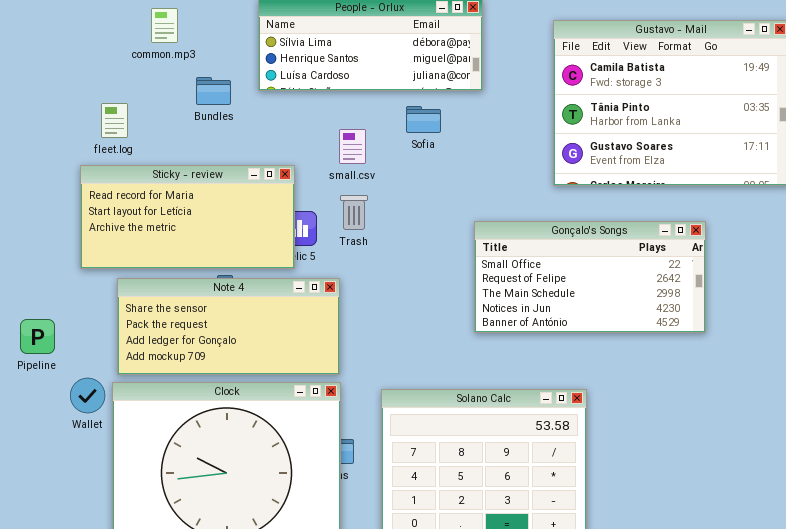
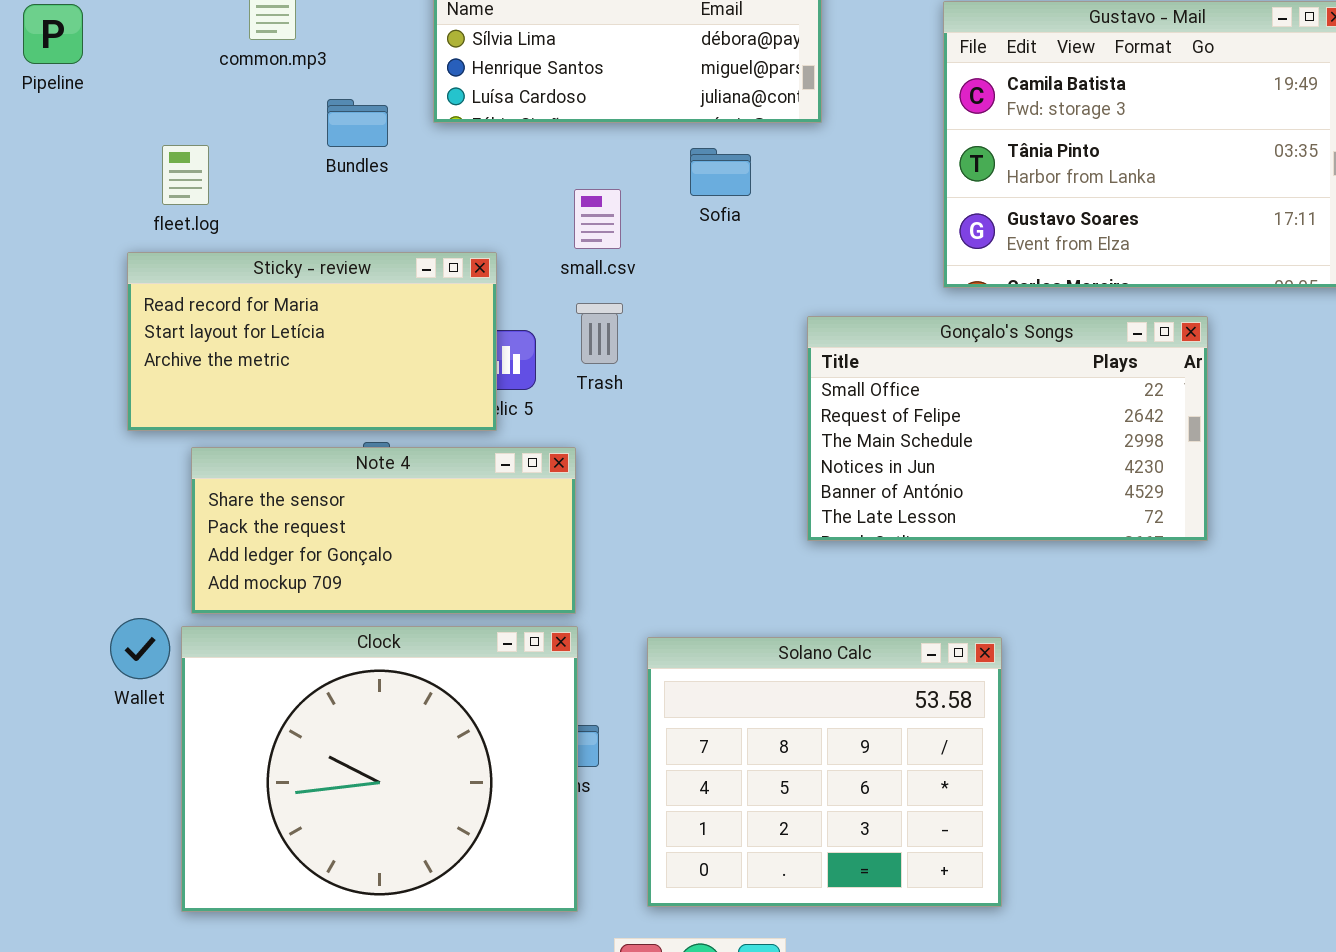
Gonçalo's Songs: [474,221,706,333] -> [807,316,1208,541], resized
Pipeline: [20,319,55,354] -> [23,4,83,64], moved

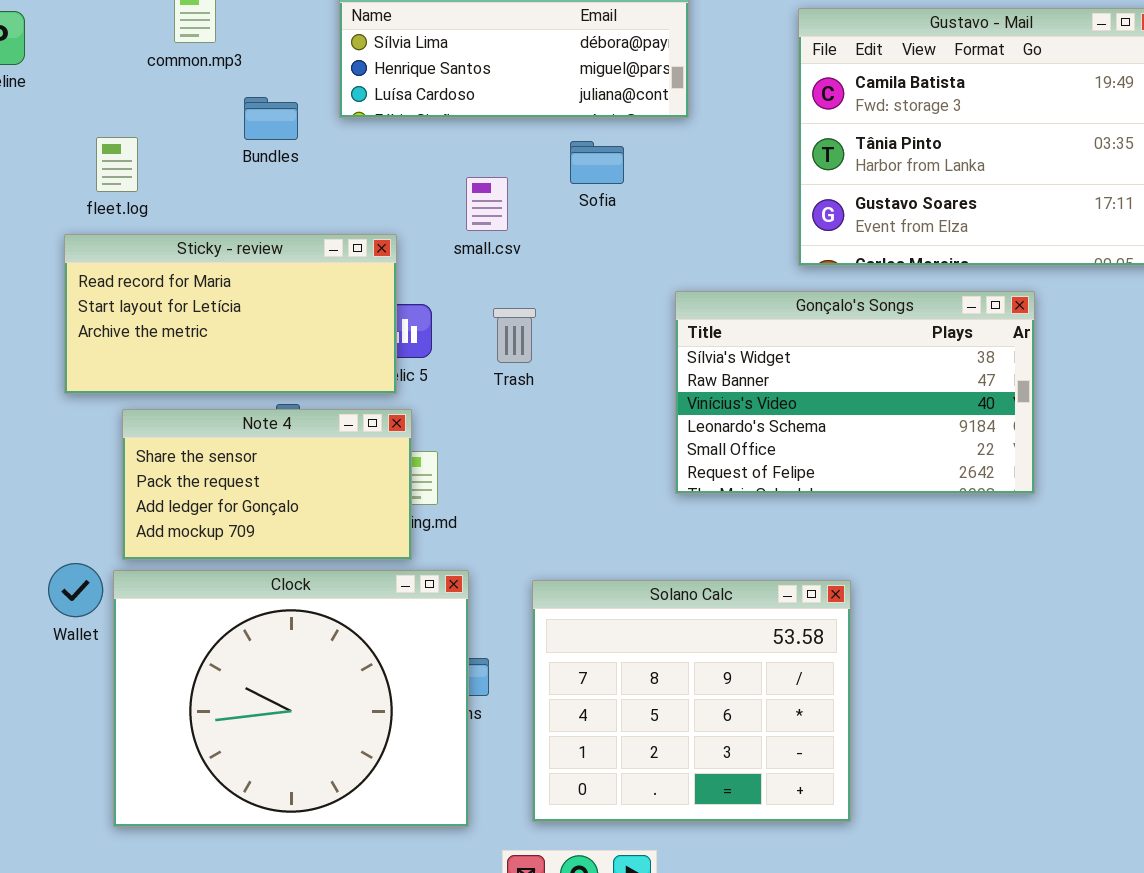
Trash: [576,303,623,364] -> [493,308,536,363], moved
Gonçalo's Songs: [807,316,1208,541] -> [675,291,1035,494], scrolled up 4 rows
Note 4: [191,447,576,614] -> [122,409,412,560], resized

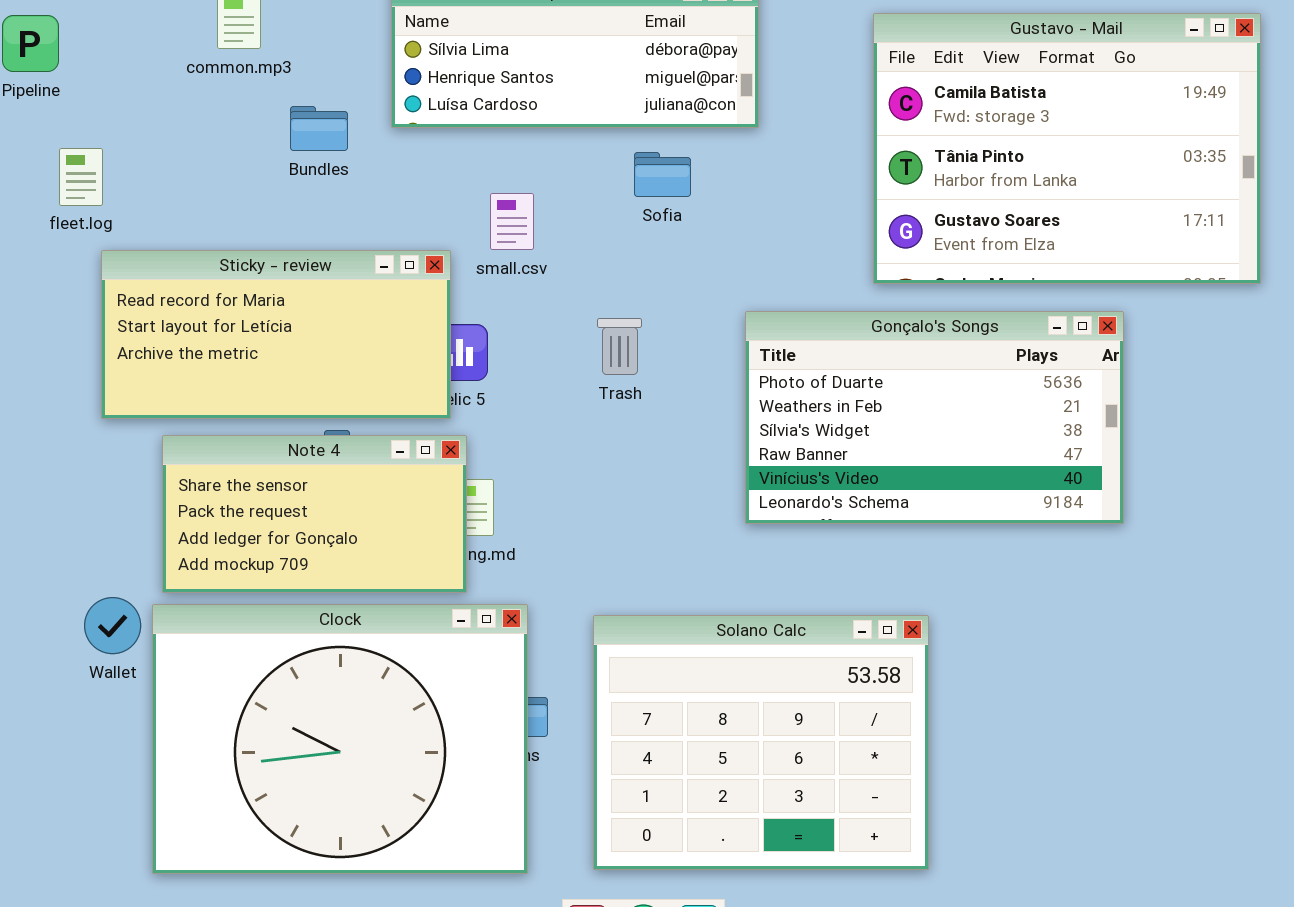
fleet.log: [96,137,138,192] -> [59,148,103,206], moved
small.csv: [466,177,508,231] -> [490,193,534,250], moved
Gonçalo's Songs: [675,291,1035,494] -> [745,311,1124,524], scrolled up 2 rows
Trash: [493,308,536,363] -> [597,318,642,375], moved

